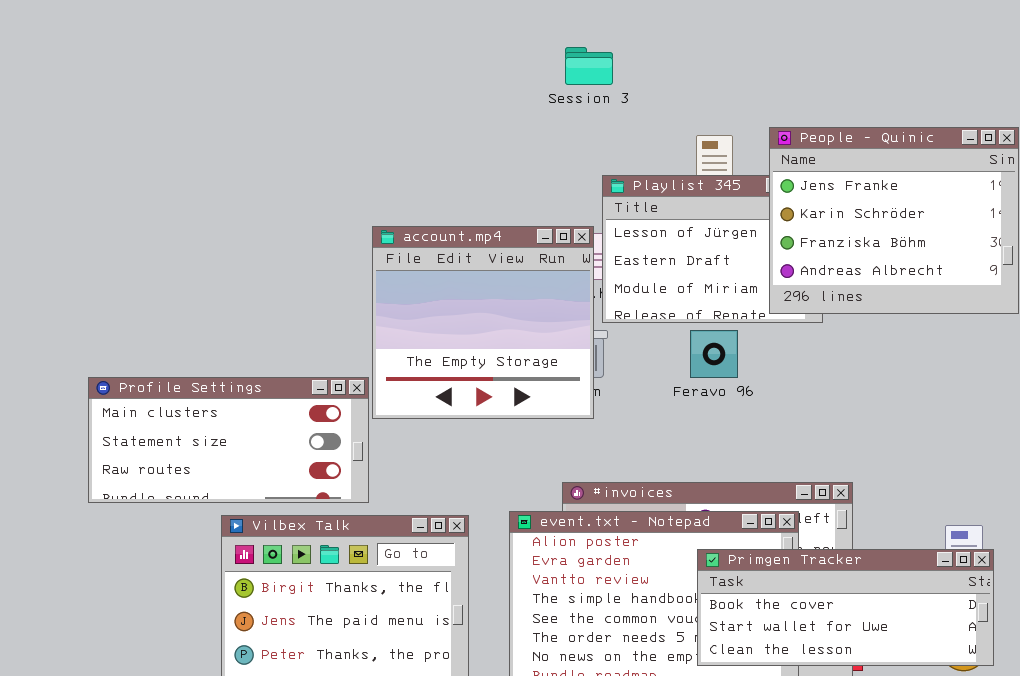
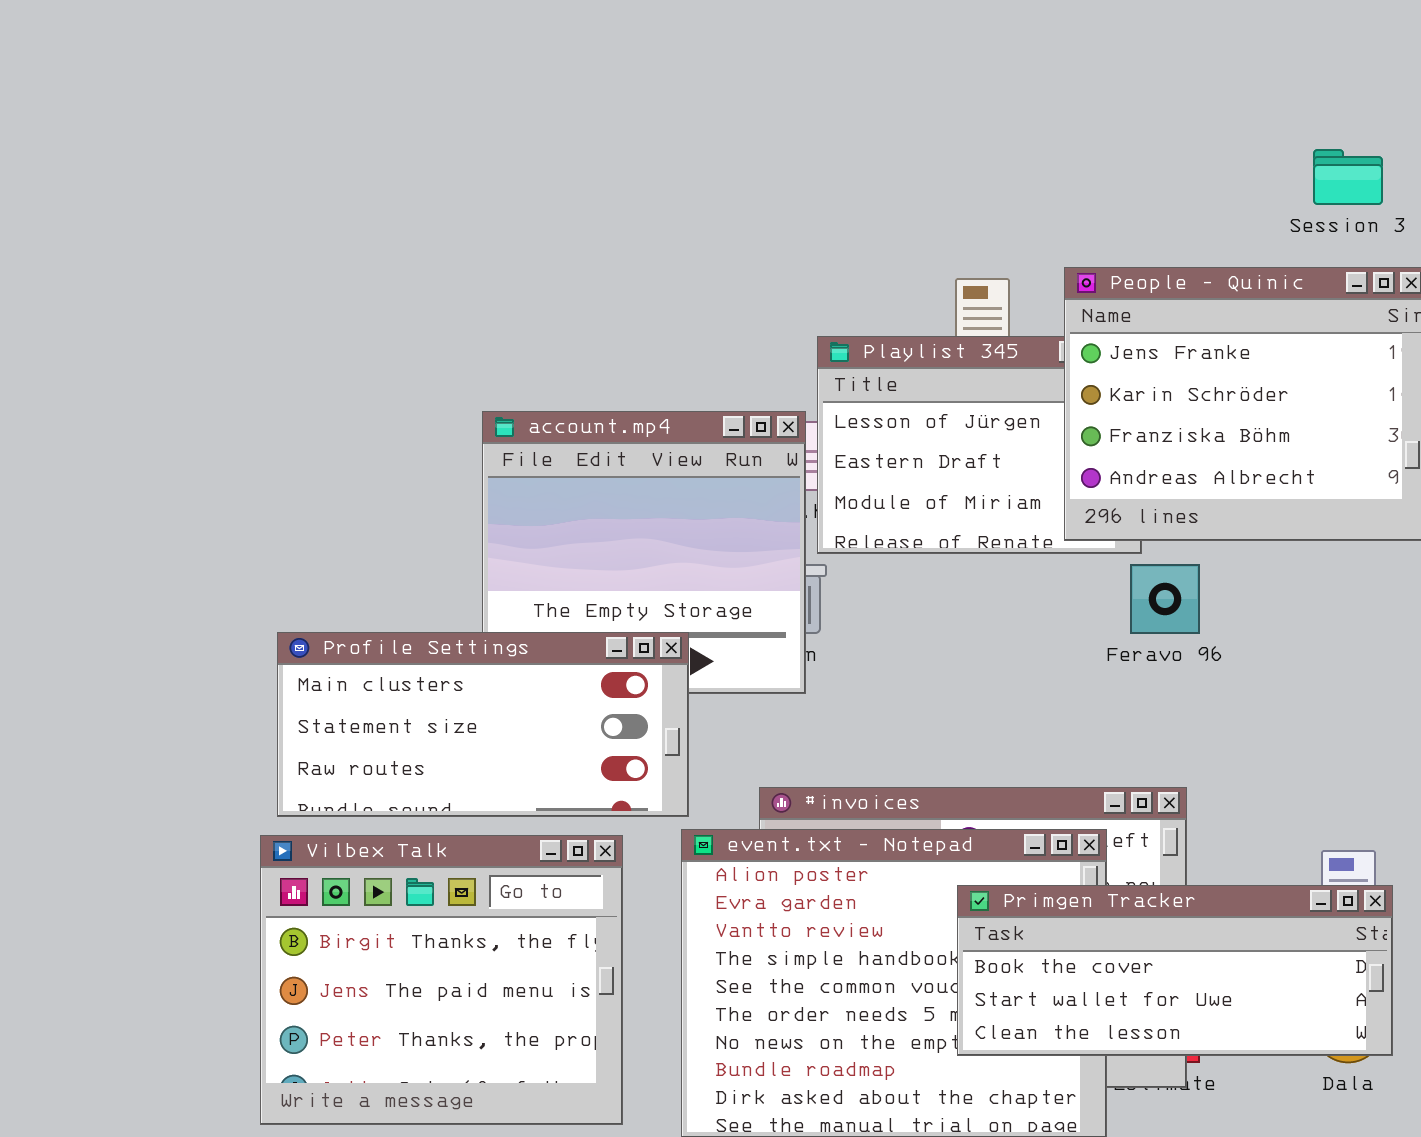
Session 3: [565,47,613,85] -> [1313,149,1383,205], moved
Feravo 96: [690,330,738,378] -> [1130,564,1200,634], moved
Profile Settings: [88,377,369,503] -> [277,632,689,817], moved

